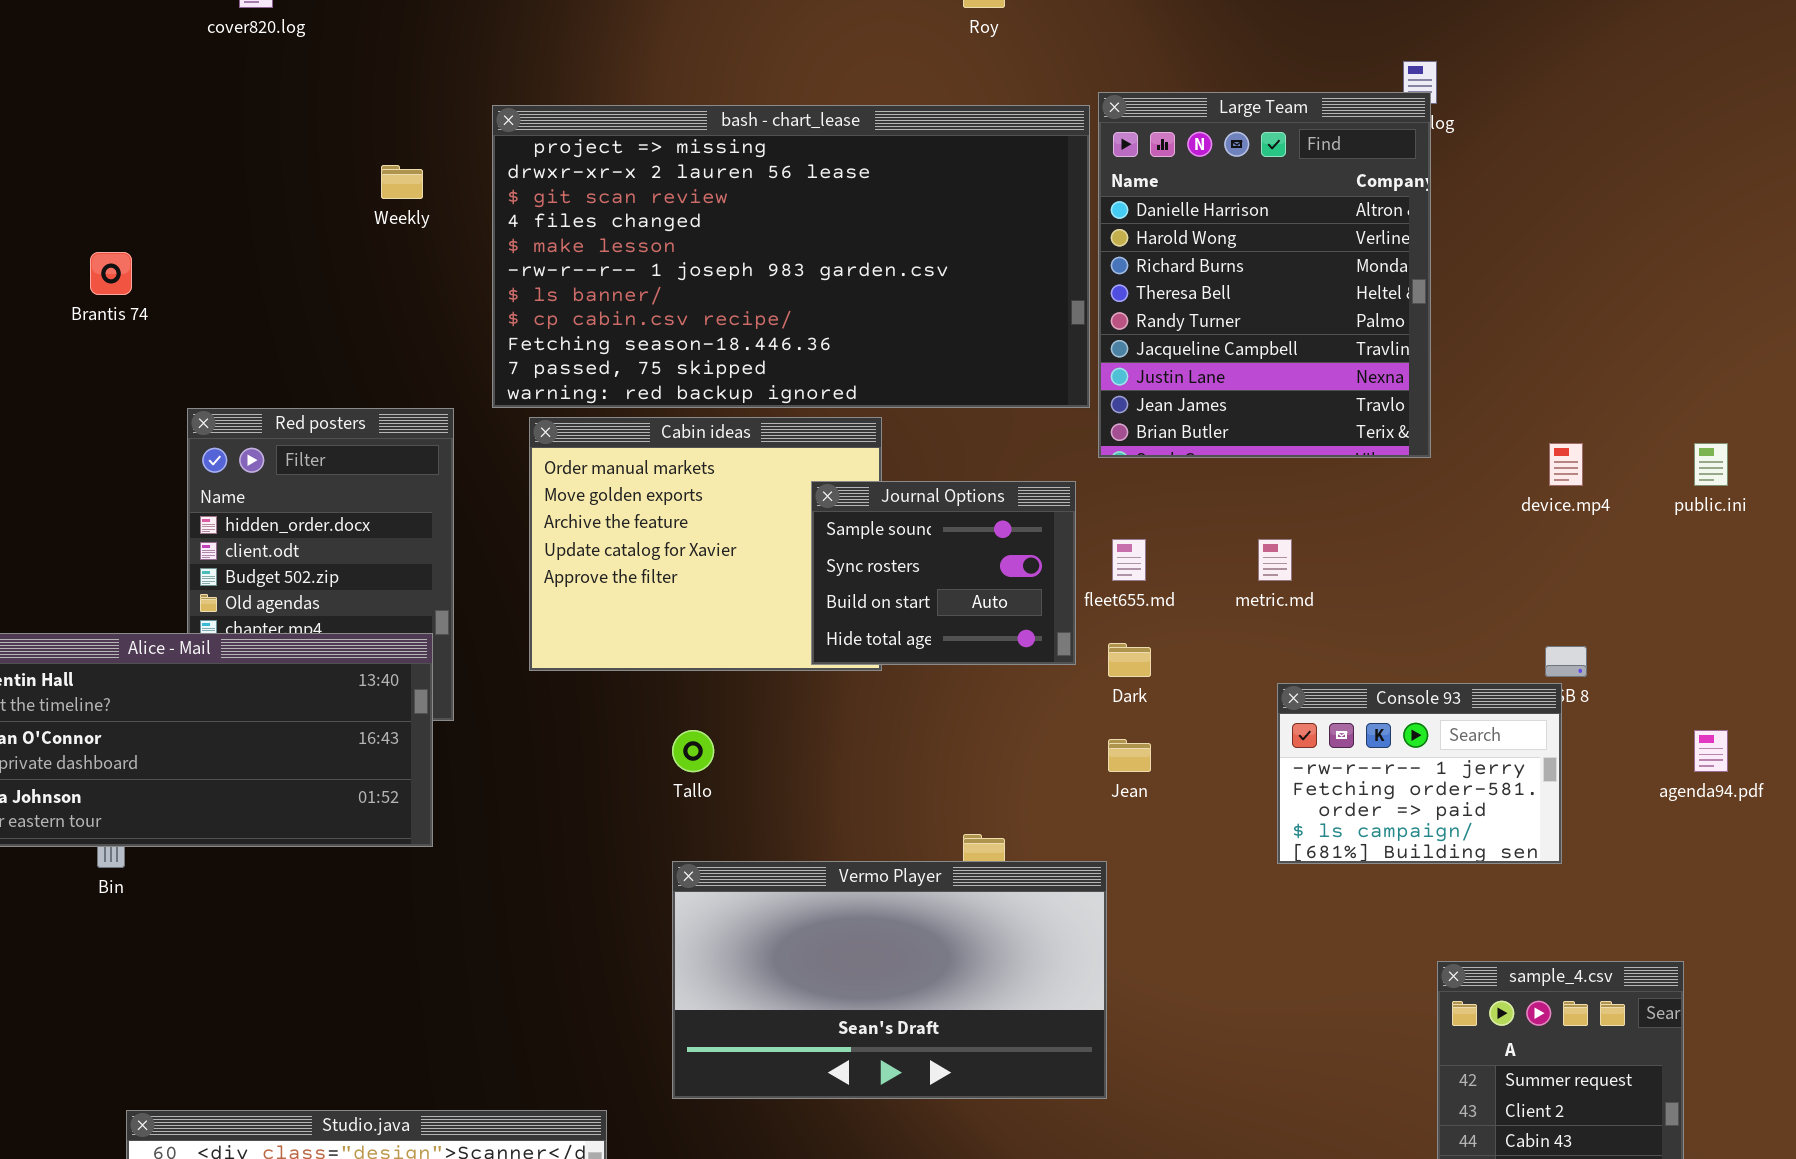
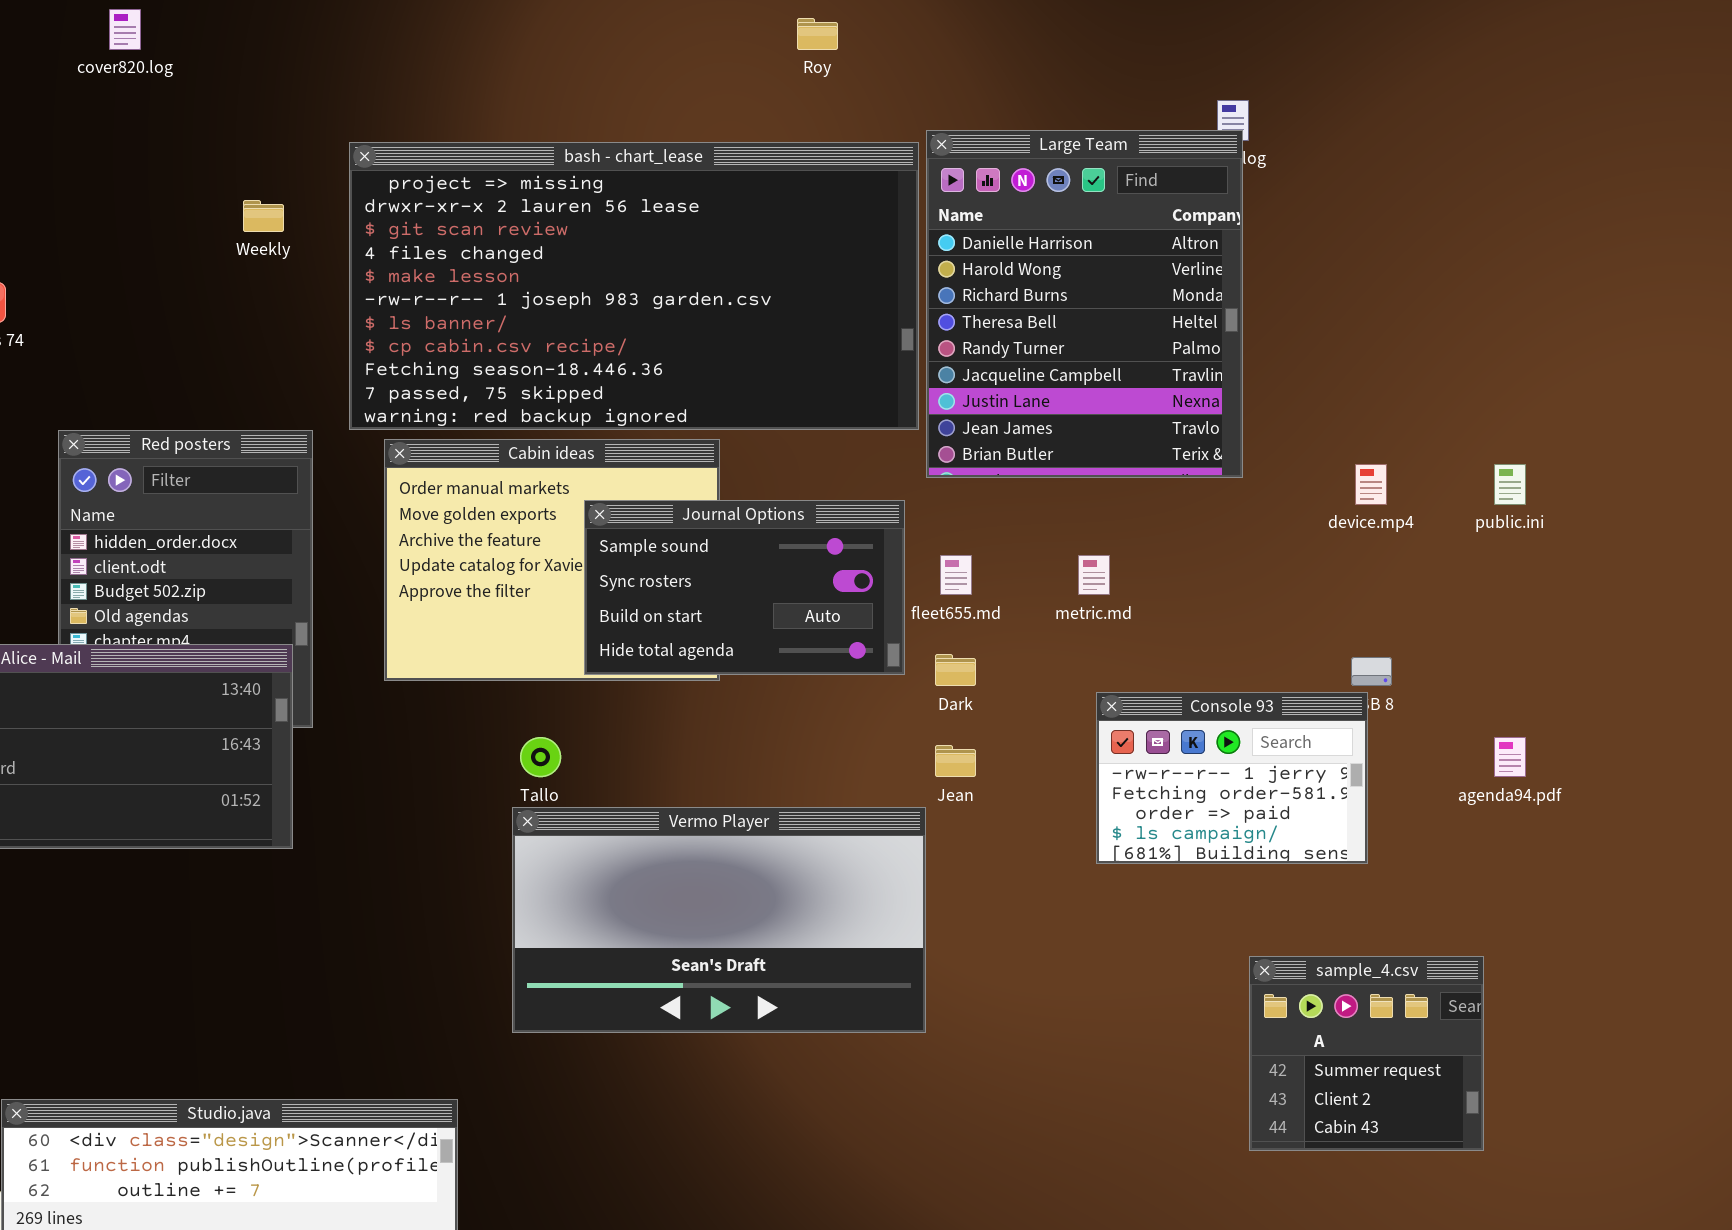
Journal Options: [811,481,1076,665] -> [584,500,905,675], resized
Vermo Player: [672,861,1107,1099] -> [512,807,926,1033], moved

